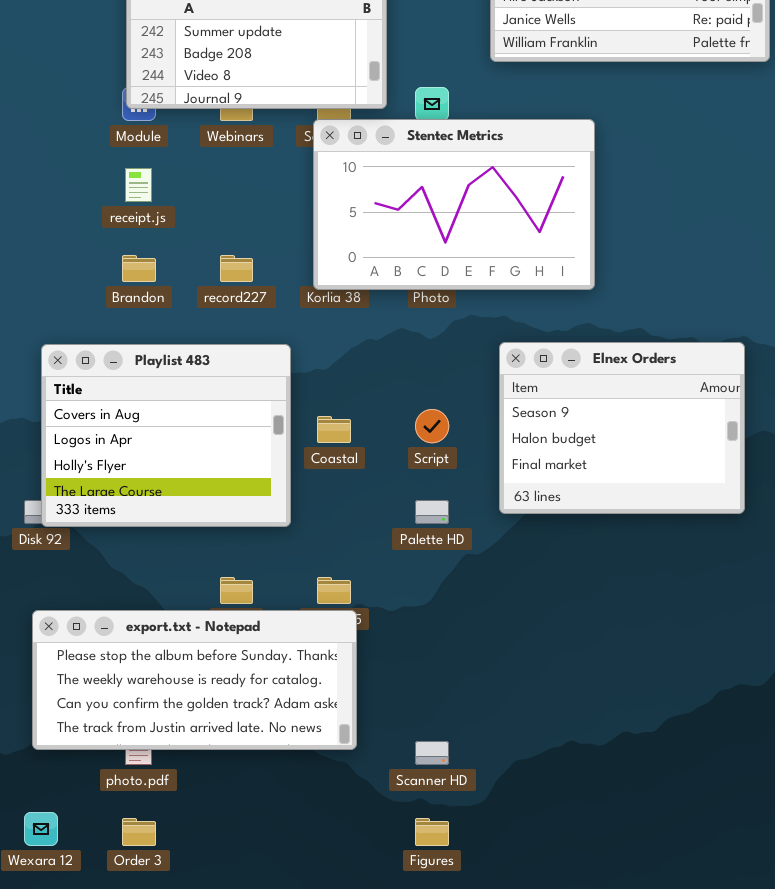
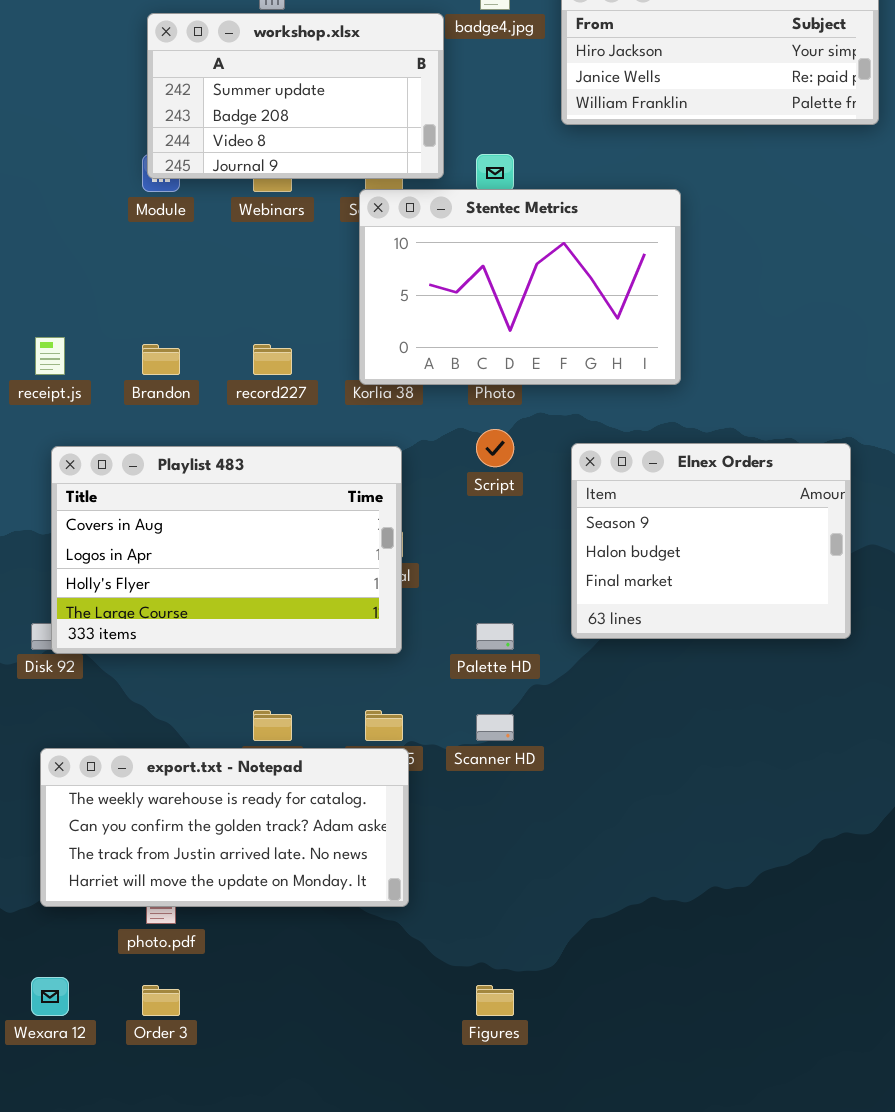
receipt.js: [125,168,152,202] -> [35,337,65,375], moved
Playlist 483: [41,344,291,527] -> [51,446,402,654], resized
Script: [415,409,449,443] -> [476,429,514,467], moved
export.txt - Notepad: [32,610,357,750] -> [40,748,409,907], scrolled down 1 row
Scanner HD: [415,741,449,765] -> [476,714,514,741], moved

